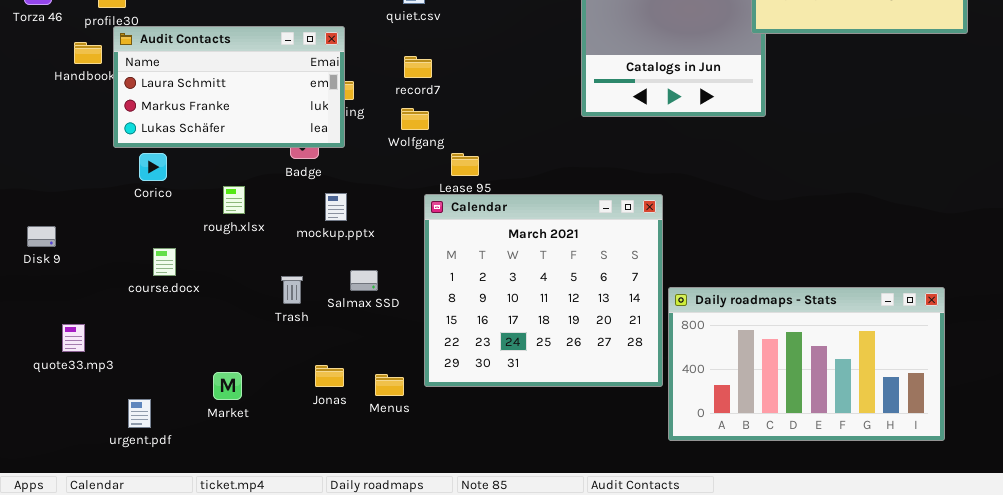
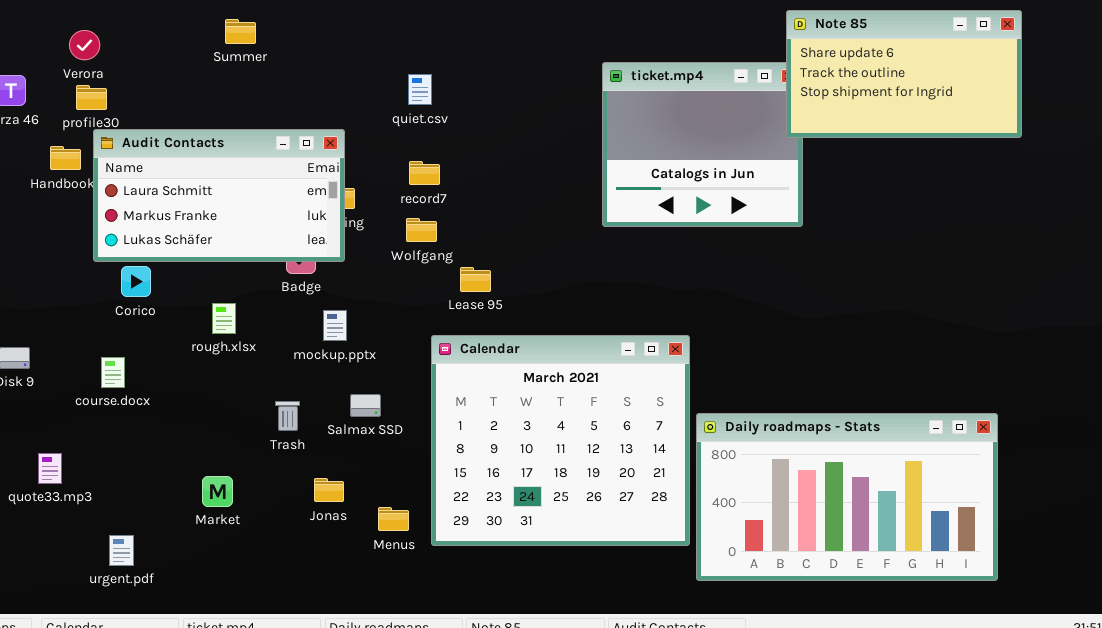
Calendar: [424,194,663,387] -> [431,335,690,546], moved
course.docx: [153,248,176,276] -> [101,357,125,388], moved
Jonas: [315,365,344,387] -> [314,478,344,502], moved
Market: [213,372,242,400] -> [202,476,233,507], moved

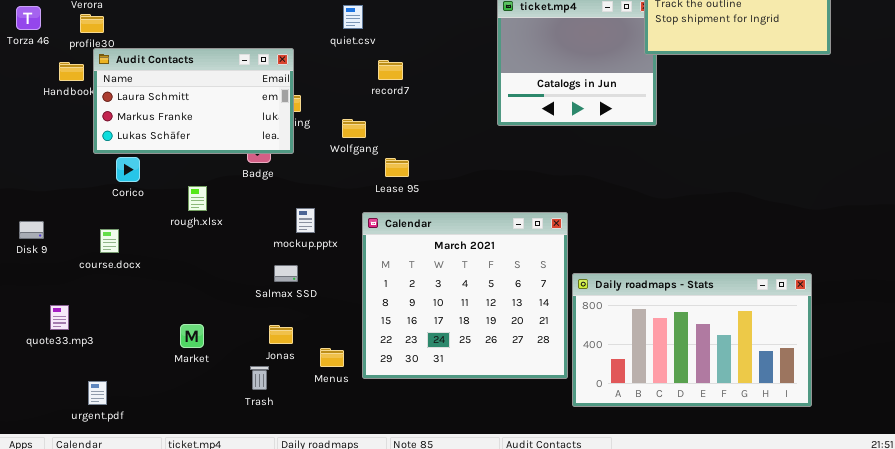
record7: [409,161,440,185] -> [378,60,403,80], moved
mockup.pptx: [323,310,347,341] -> [296,208,315,233], moved
Salmax SSD: [350,394,381,417] -> [274,265,298,282], moved
Trash: [275,401,300,431] -> [250,366,269,390], moved
urgent.pdf: [109,535,134,566] -> [88,381,107,405], moved

